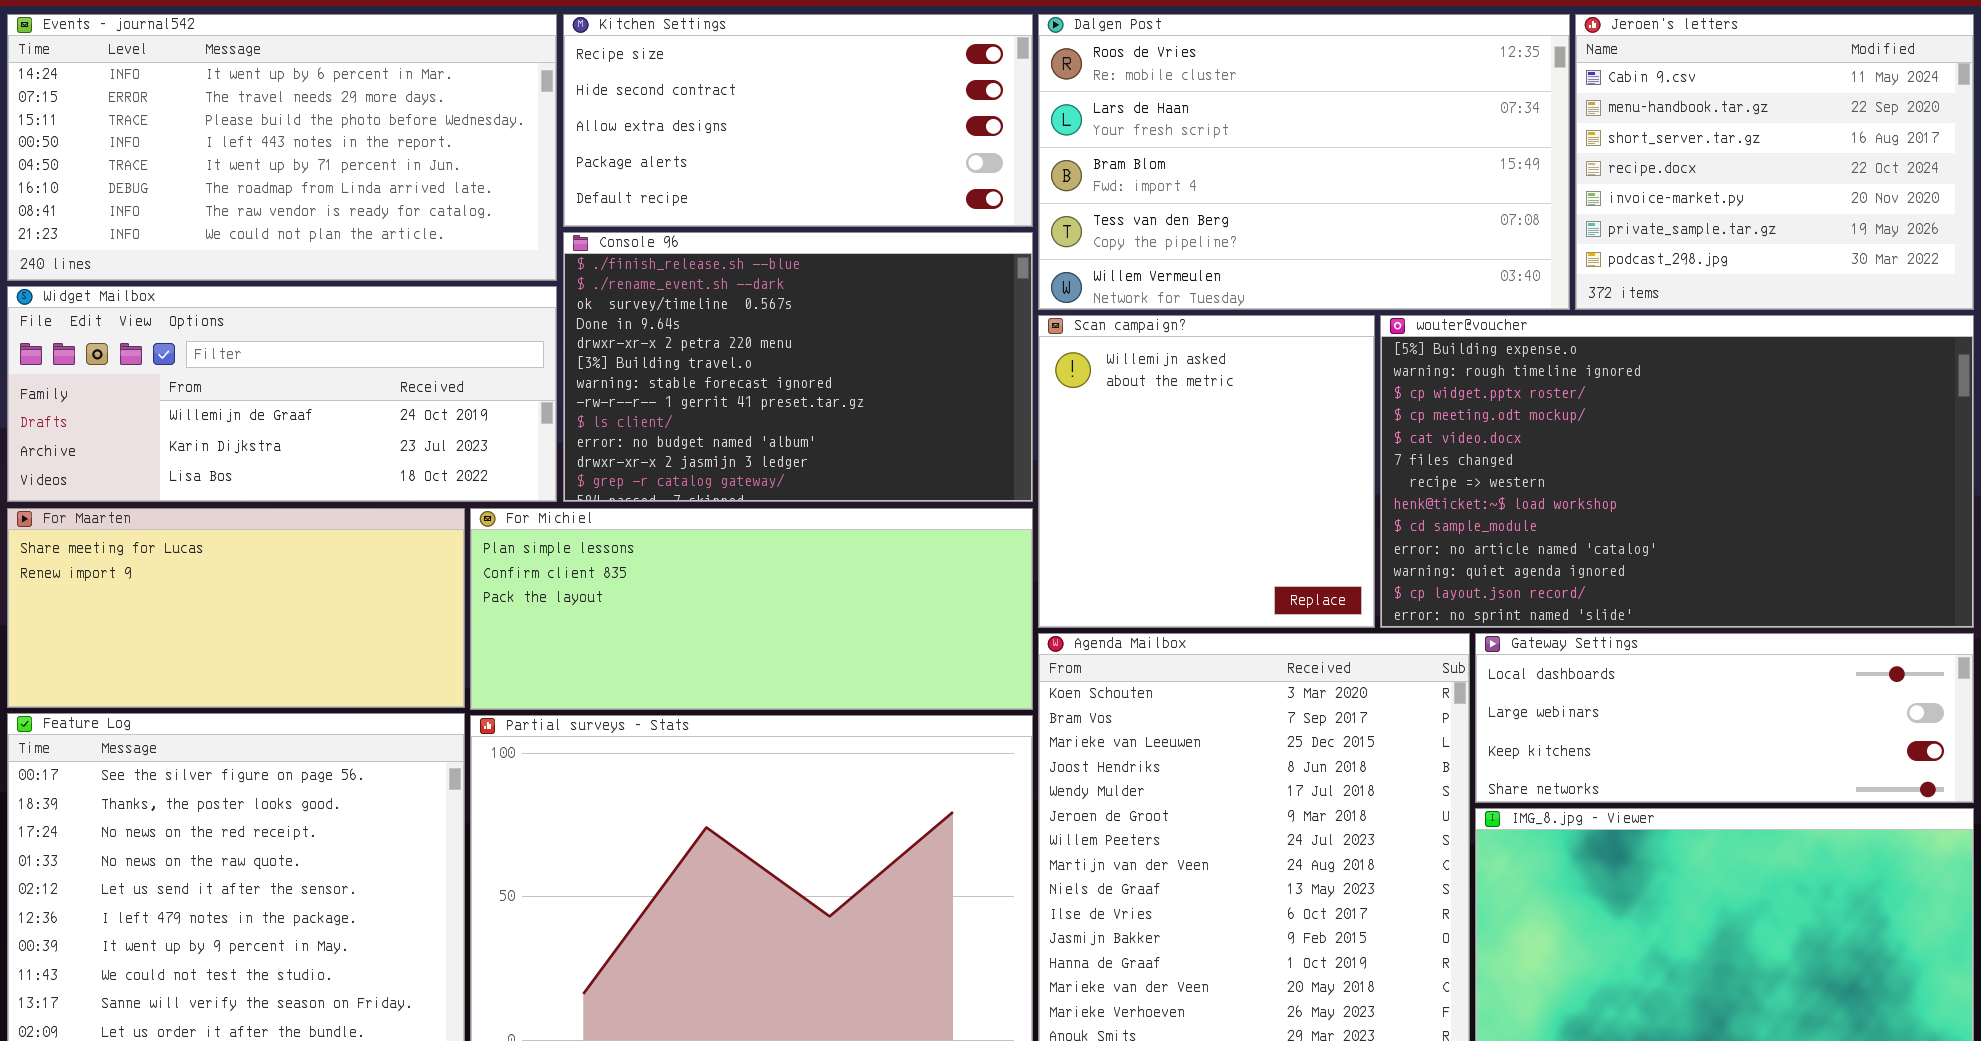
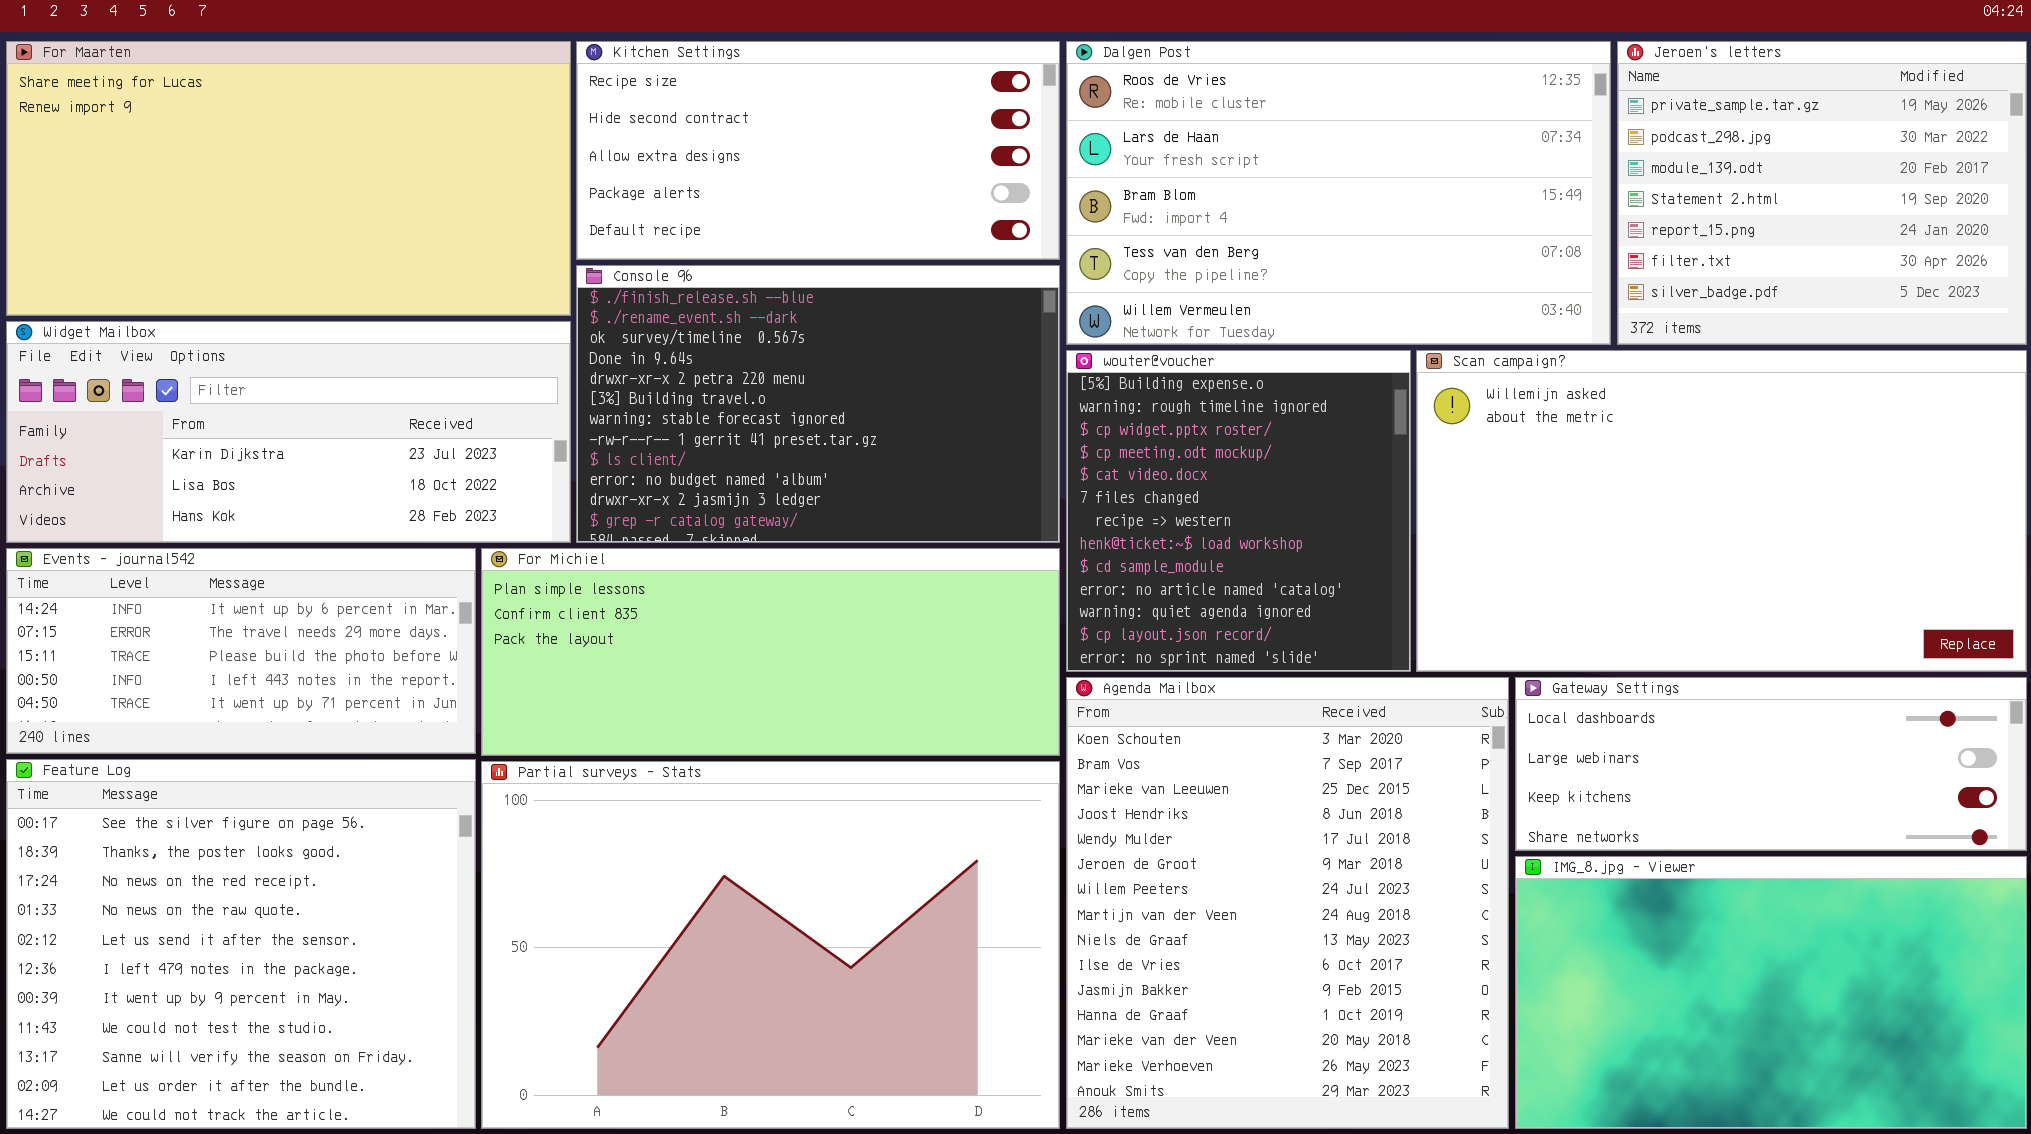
Events - journal542: [7,14,557,281] -> [6,548,476,754], moved, resized
Jeroen's letters: [1575,14,1974,310] -> [1617,41,2027,345], scrolled down 5 rows
Widget Mailbox: [7,286,557,502] -> [6,321,571,543], scrolled down 1 row
Scan campaign?: [1038,315,1375,628] -> [1416,350,2027,672], moved, resized
wouter@voucher: [1380,315,1974,628] -> [1066,350,1411,672], moved, resized
For Maarten: [7,508,465,708] -> [6,41,571,316], moved, resized

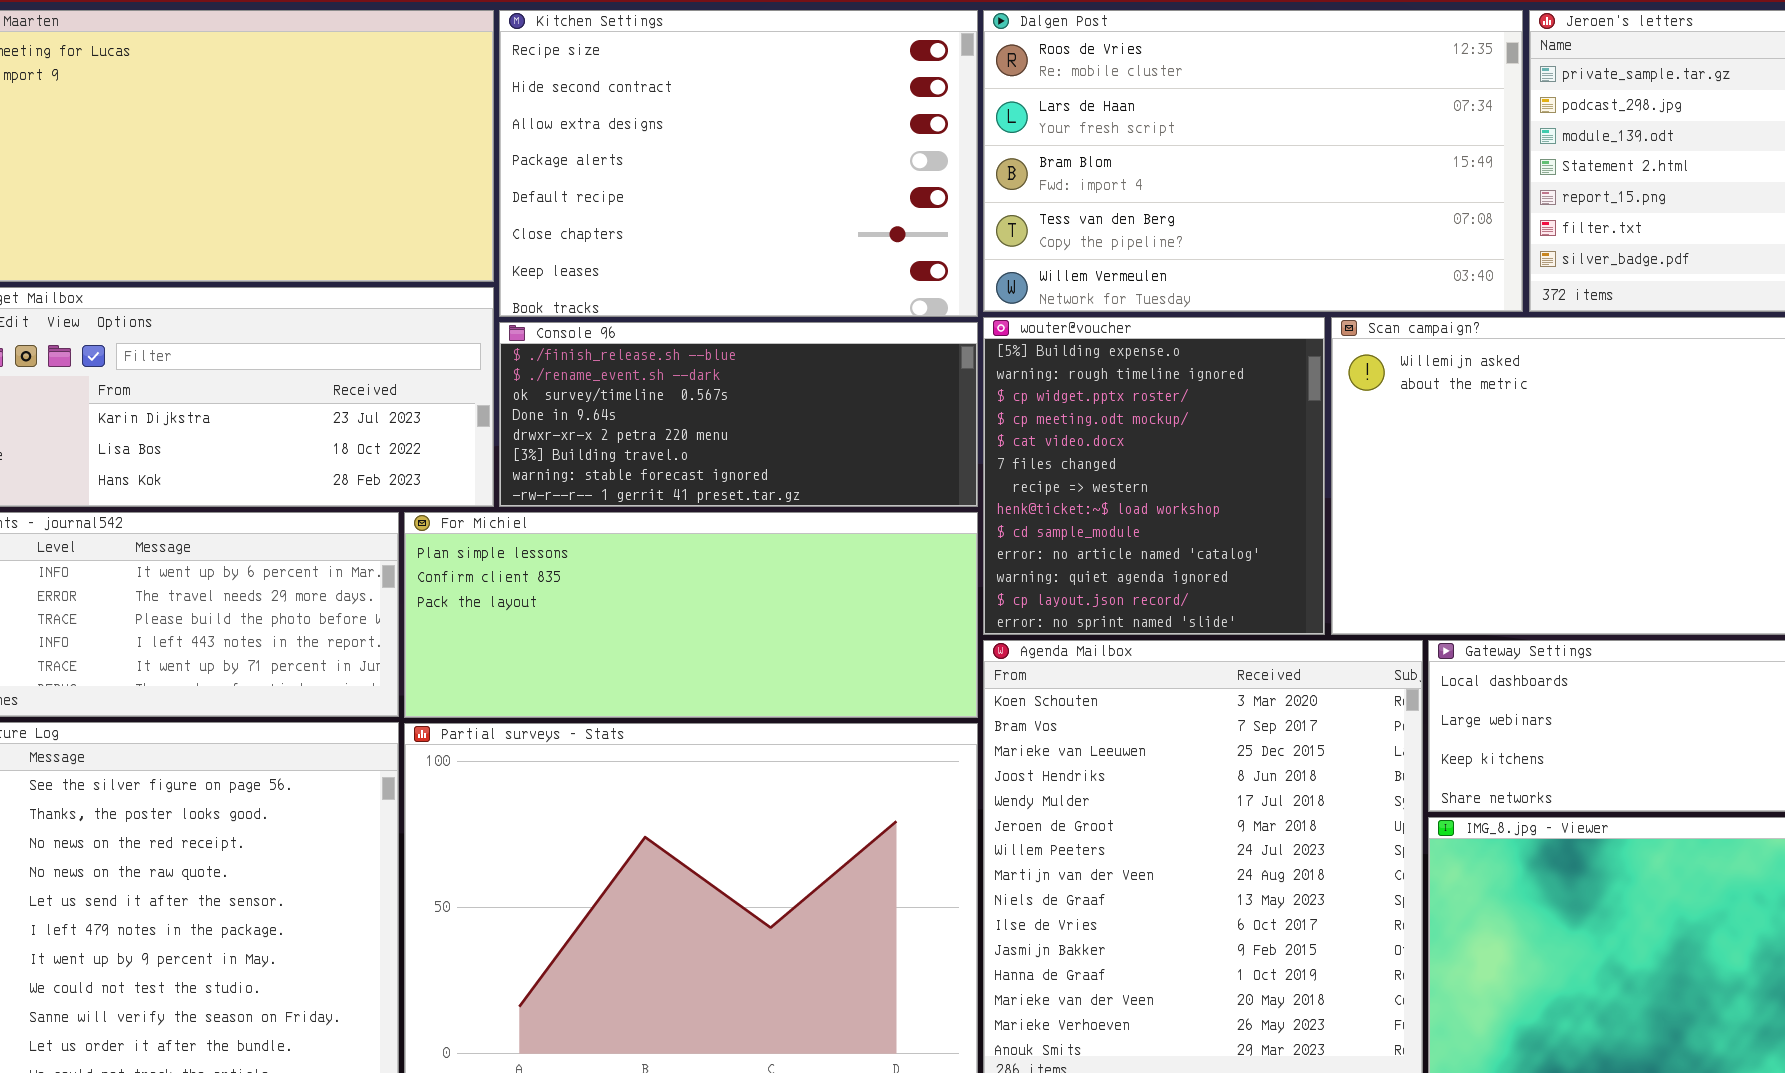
Kitchen Settings: [576,41,1060,260] -> [499,10,978,317], resized
Console 96: [576,265,1060,543] -> [499,322,978,507], resized

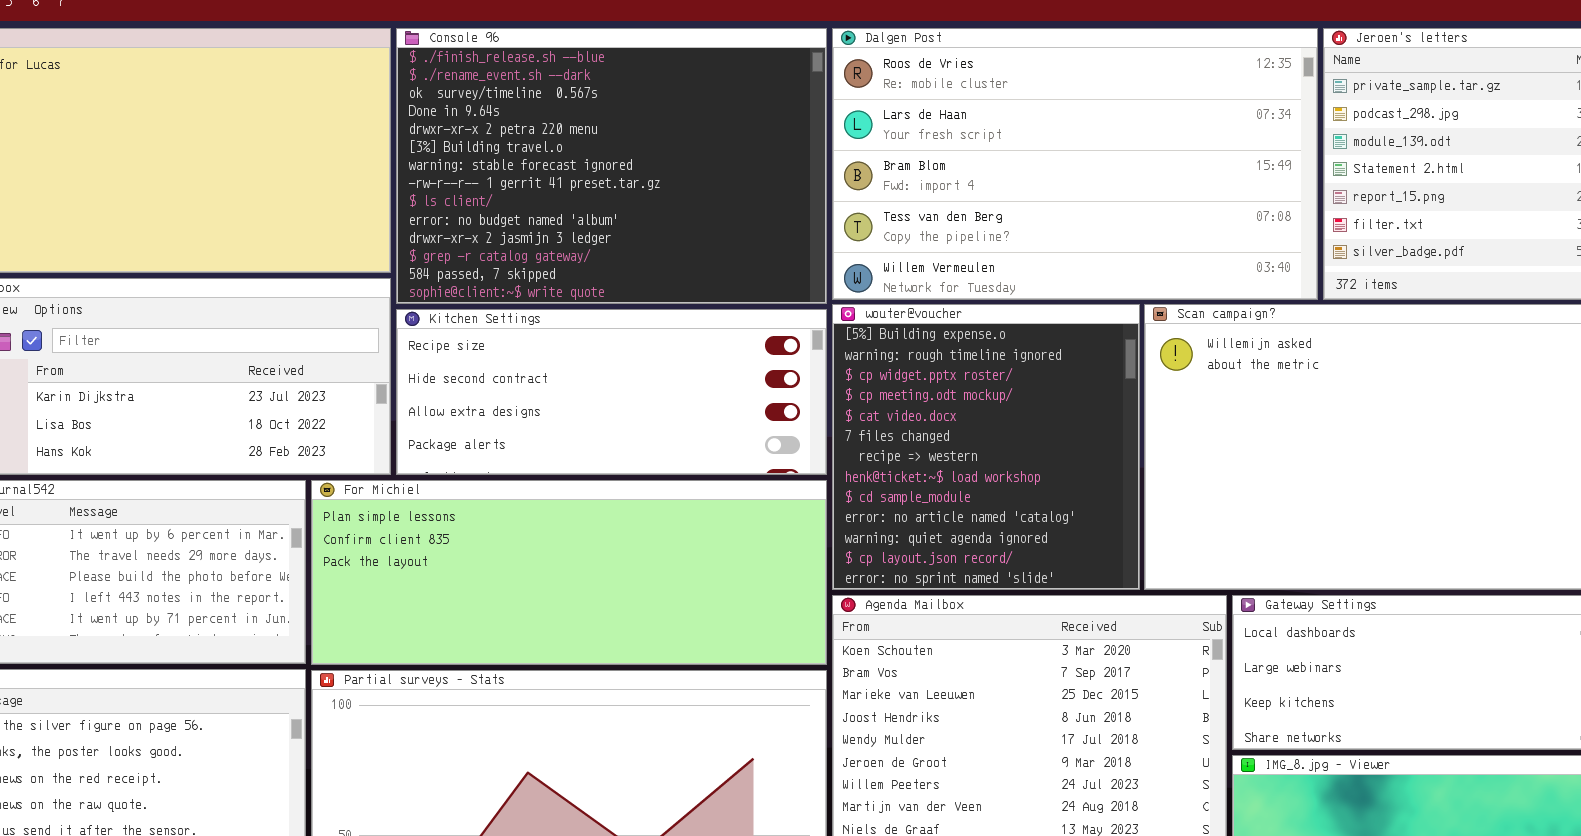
Kitchen Settings: [499,10,978,317] -> [396,309,827,475], moved, resized
Console 96: [499,322,978,507] -> [396,28,827,304], moved, resized

